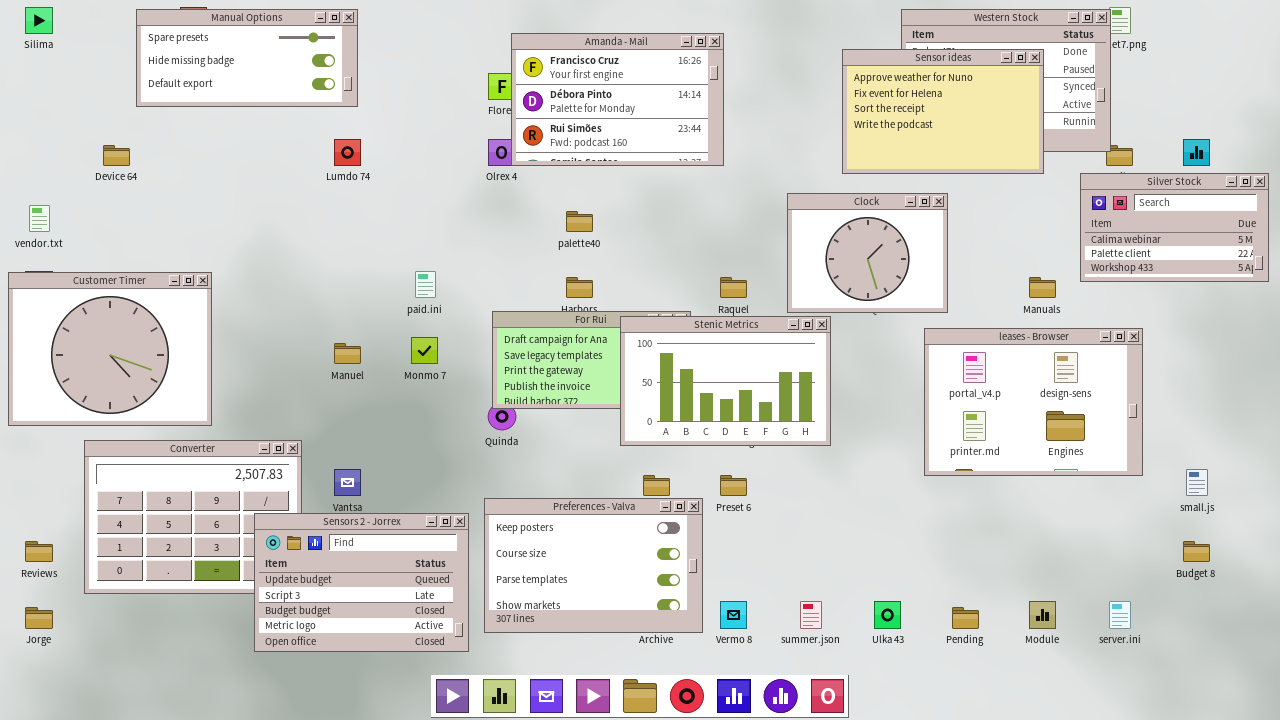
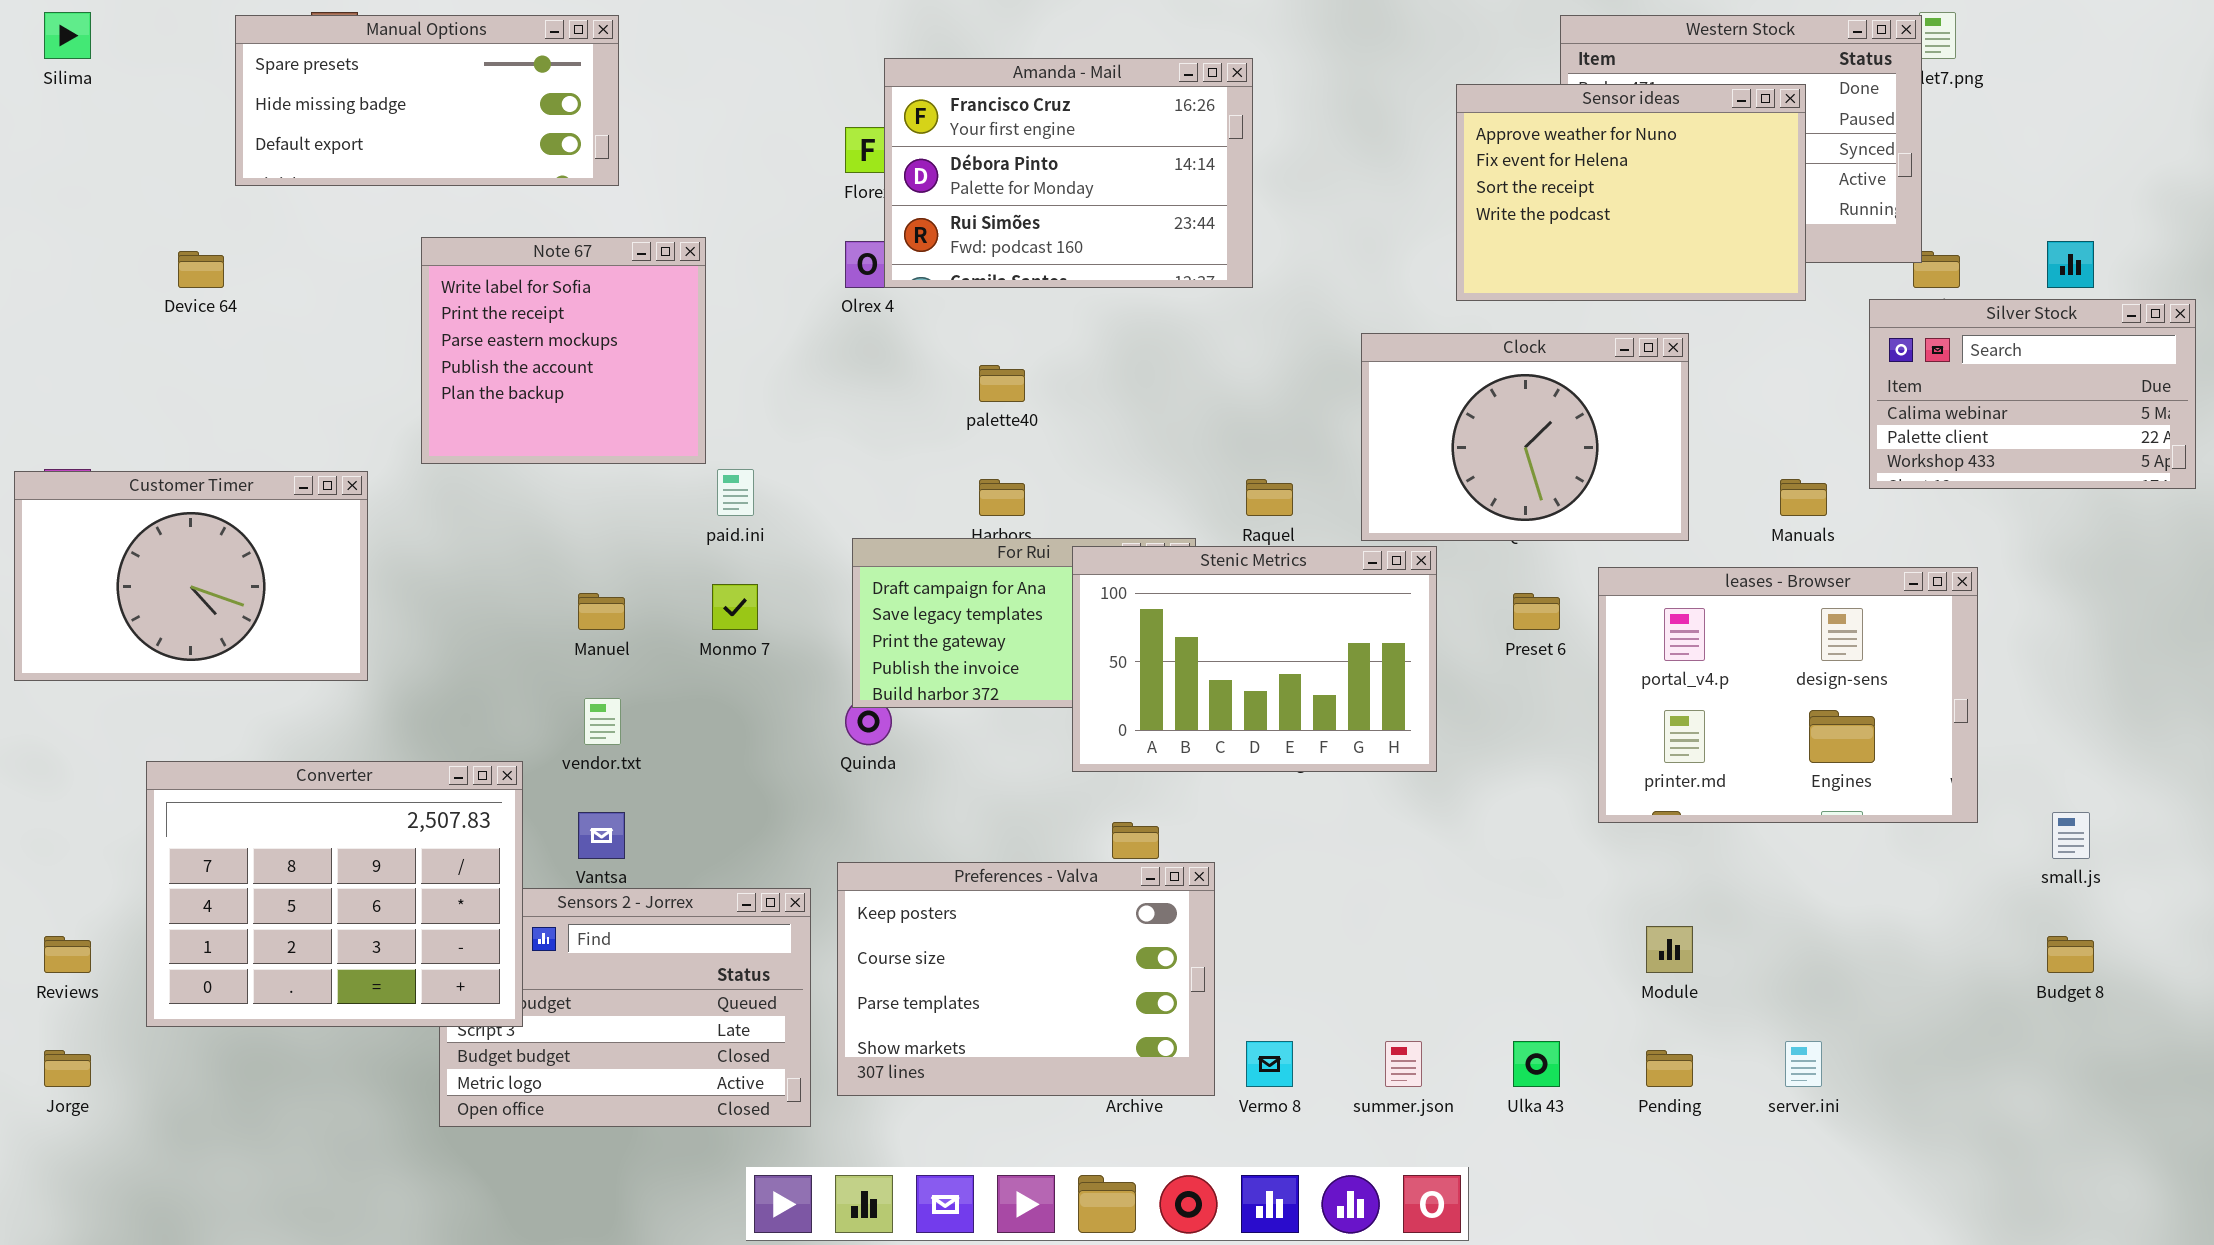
Note 67: none -> [421,237,706,464], opened
Clock: [787,193,948,313] -> [1361,333,1689,541], resized
vendor.txt: [29,205,50,232] -> [584,698,621,745], moved
Customer Timer: [8,272,212,426] -> [14,471,368,681], resized
Converter: [84,440,302,594] -> [146,761,523,1027], raised
Preset 6: [720,475,747,496] -> [1513,593,1560,630], moved
Module: [1029,601,1056,629] -> [1646,926,1693,973], moved
server.ini: [1109,601,1131,629] -> [1785,1041,1822,1087], moved

